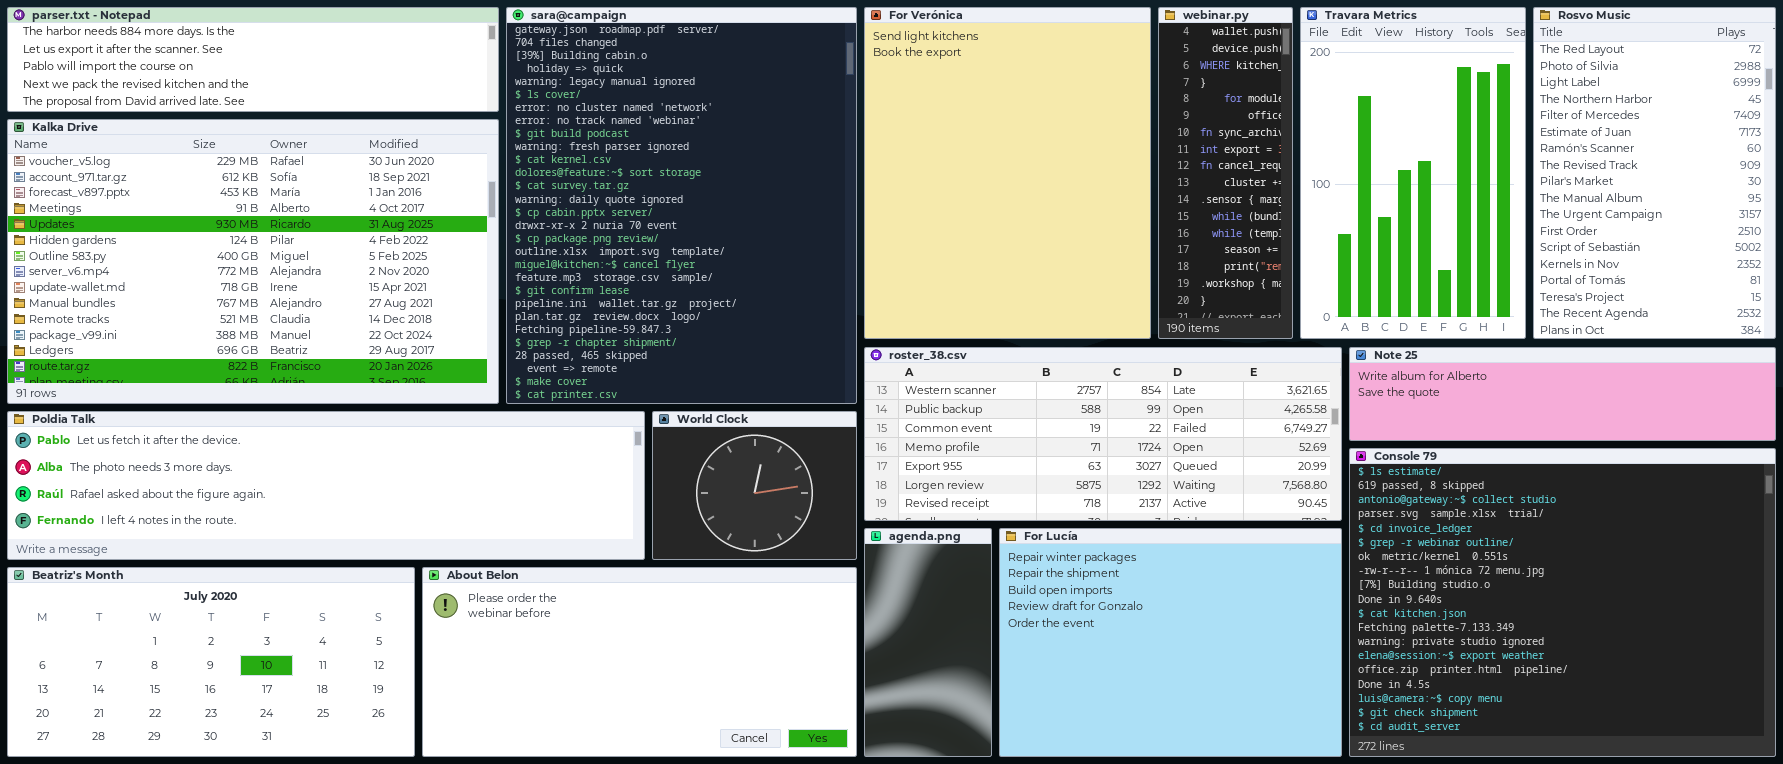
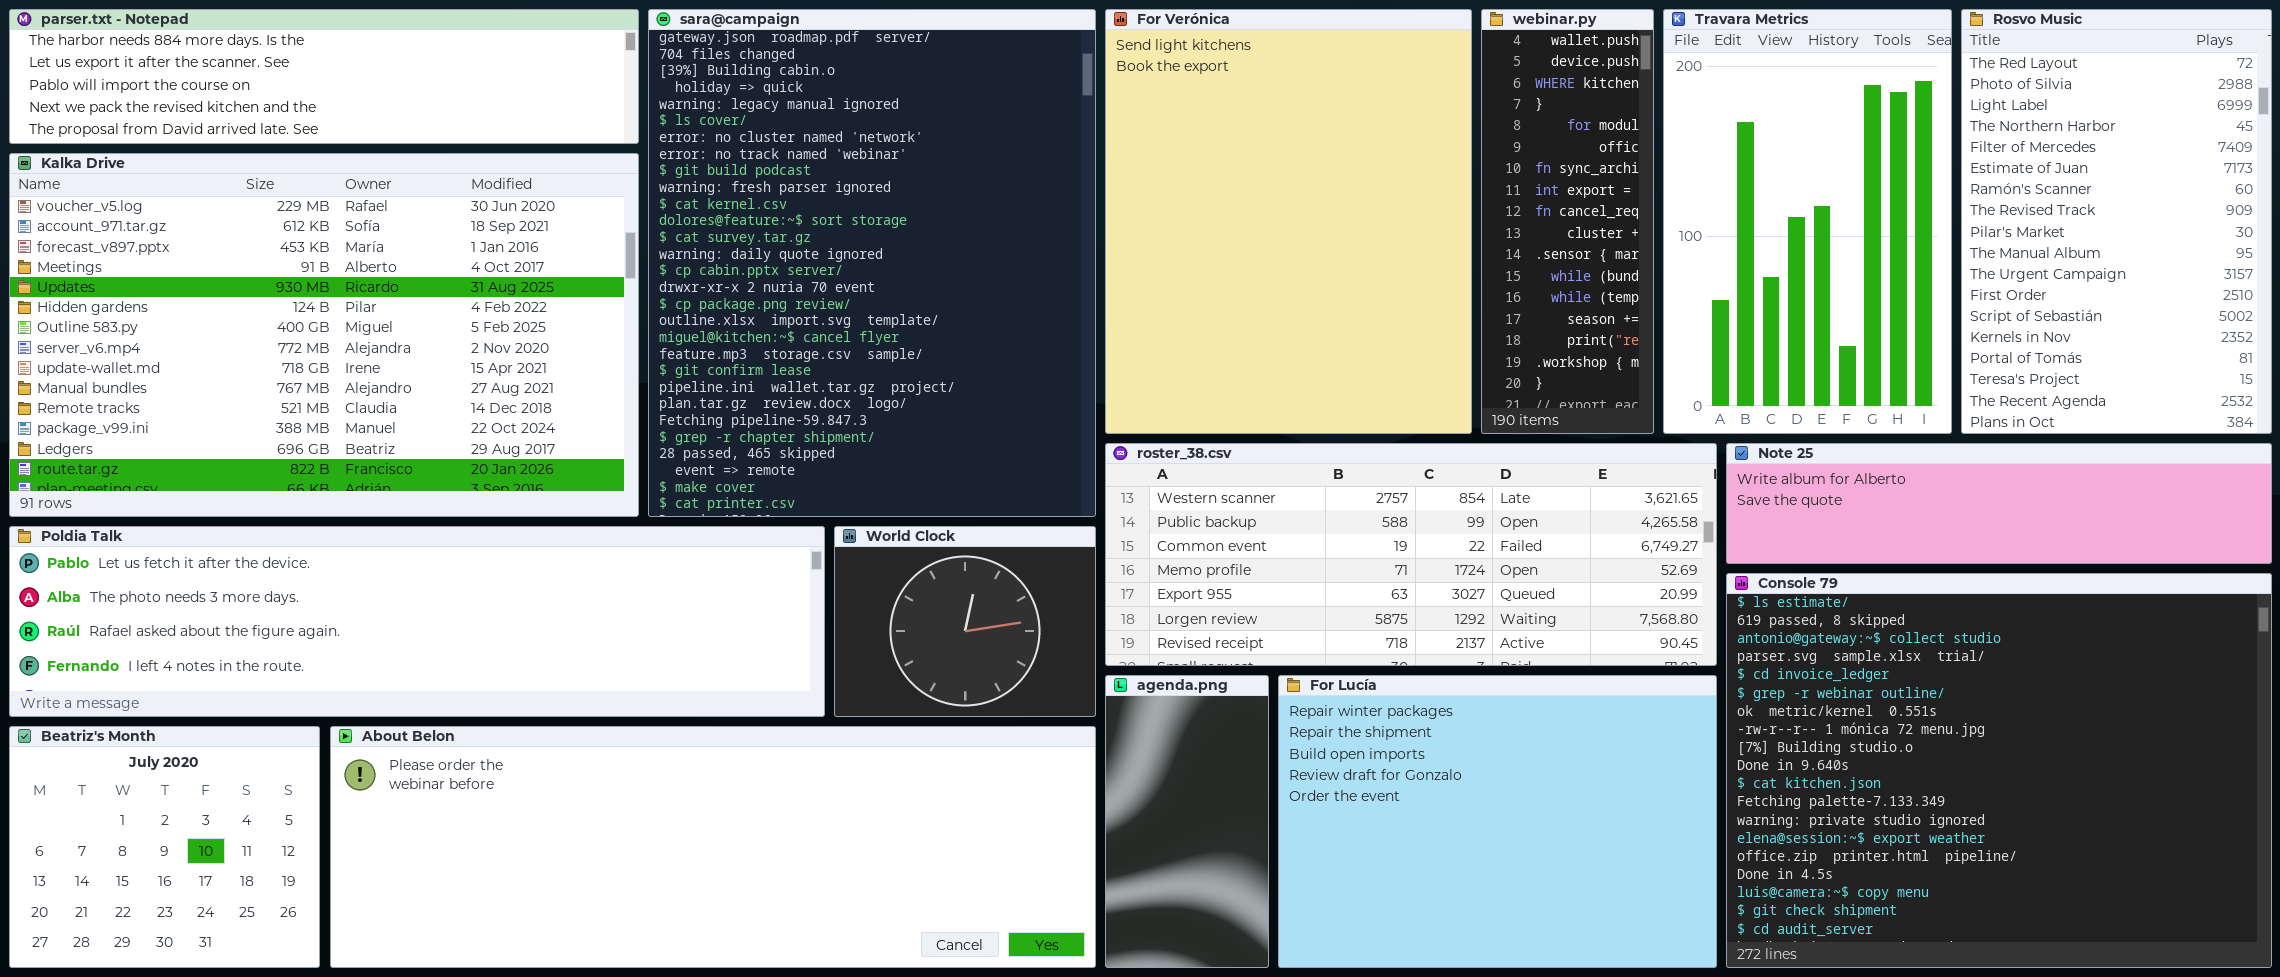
Beatriz's Month: [7,567,415,757] -> [9,726,320,968], resized
About Belon: [422,567,857,757] -> [330,726,1096,968], resized

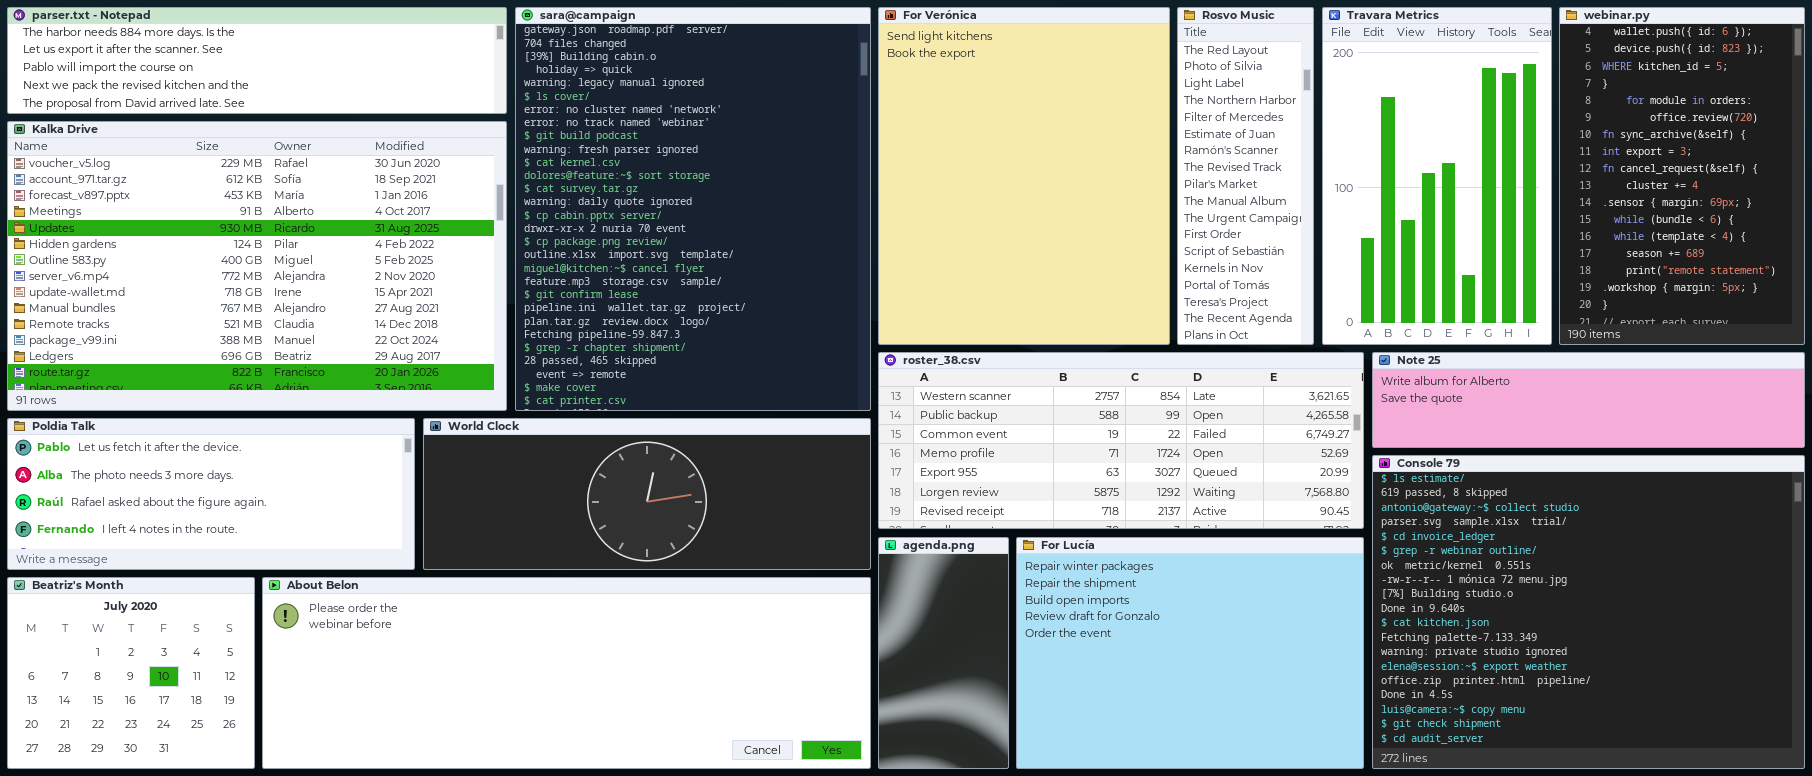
webinar.py: [1481,9,1654,434] -> [1559,7,1805,345], moved, resized
Rosvo Music: [1961,9,2272,434] -> [1177,7,1314,345], moved, resized
Poldia Talk: [9,526,825,717] -> [7,418,415,570], resized
World Clock: [834,526,1096,717] -> [423,418,871,570], resized

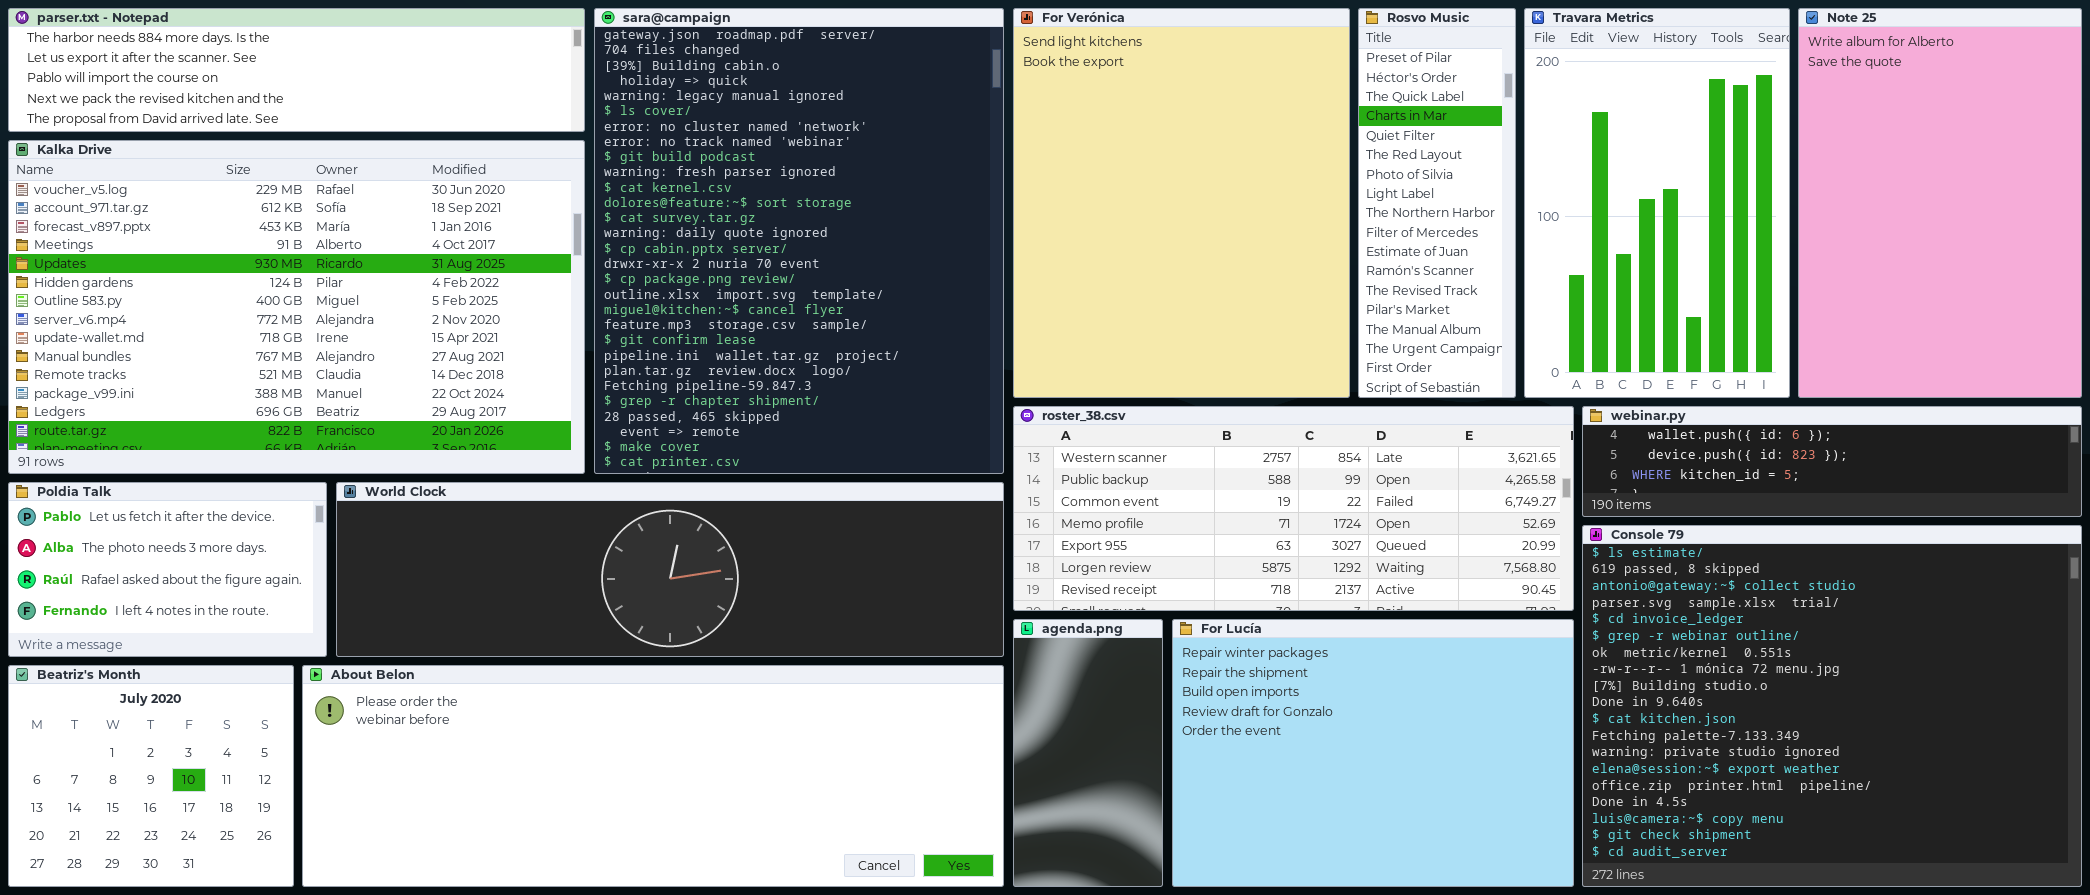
Rosvo Music: [1177,7,1314,345] -> [1358,8,1516,398], scrolled up 5 rows
webinar.py: [1559,7,1805,345] -> [1582,406,2082,517], moved, resized
Note 25: [1372,352,1805,448] -> [1798,8,2082,398], moved, resized
Poldia Talk: [7,418,415,570] -> [8,482,327,657], resized
World Clock: [423,418,871,570] -> [336,482,1004,657], resized

